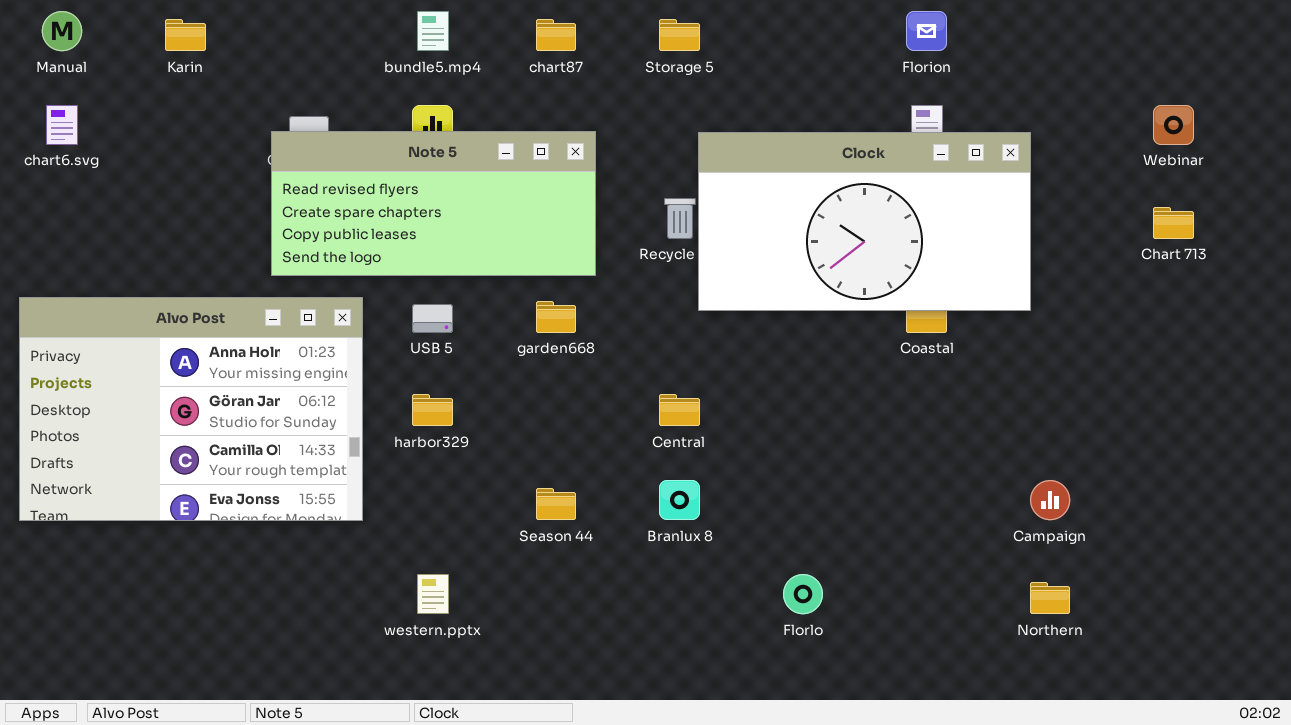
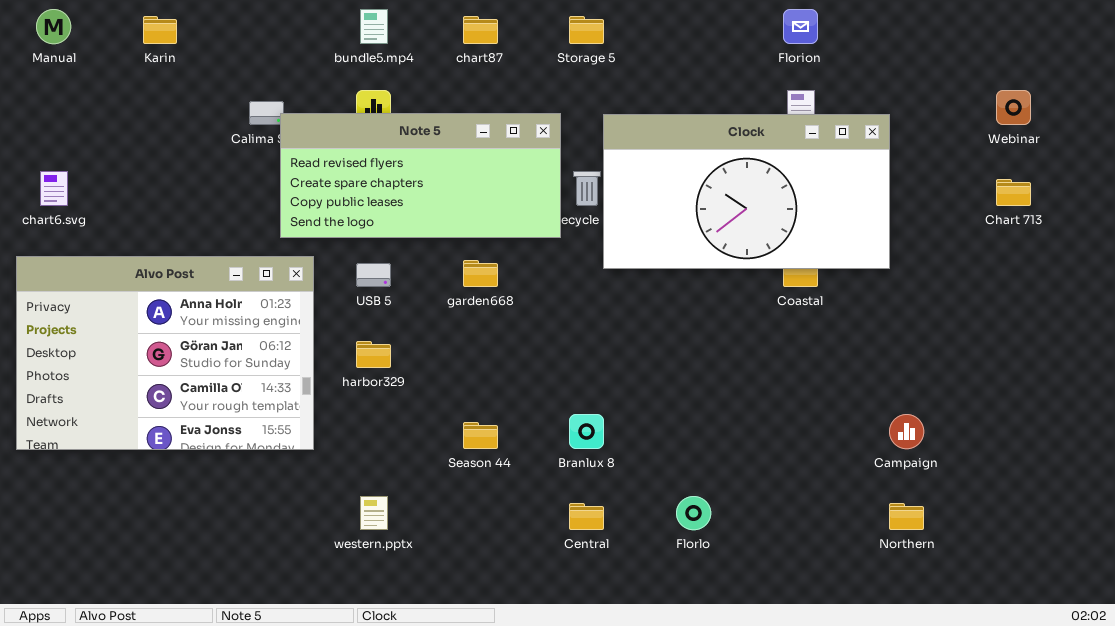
chart6.svg: [46,105,78,145] -> [40,171,68,206], moved
Note 5: [271,131,596,276] -> [280,113,561,238], moved
Central: [659,394,700,426] -> [569,503,604,530], moved

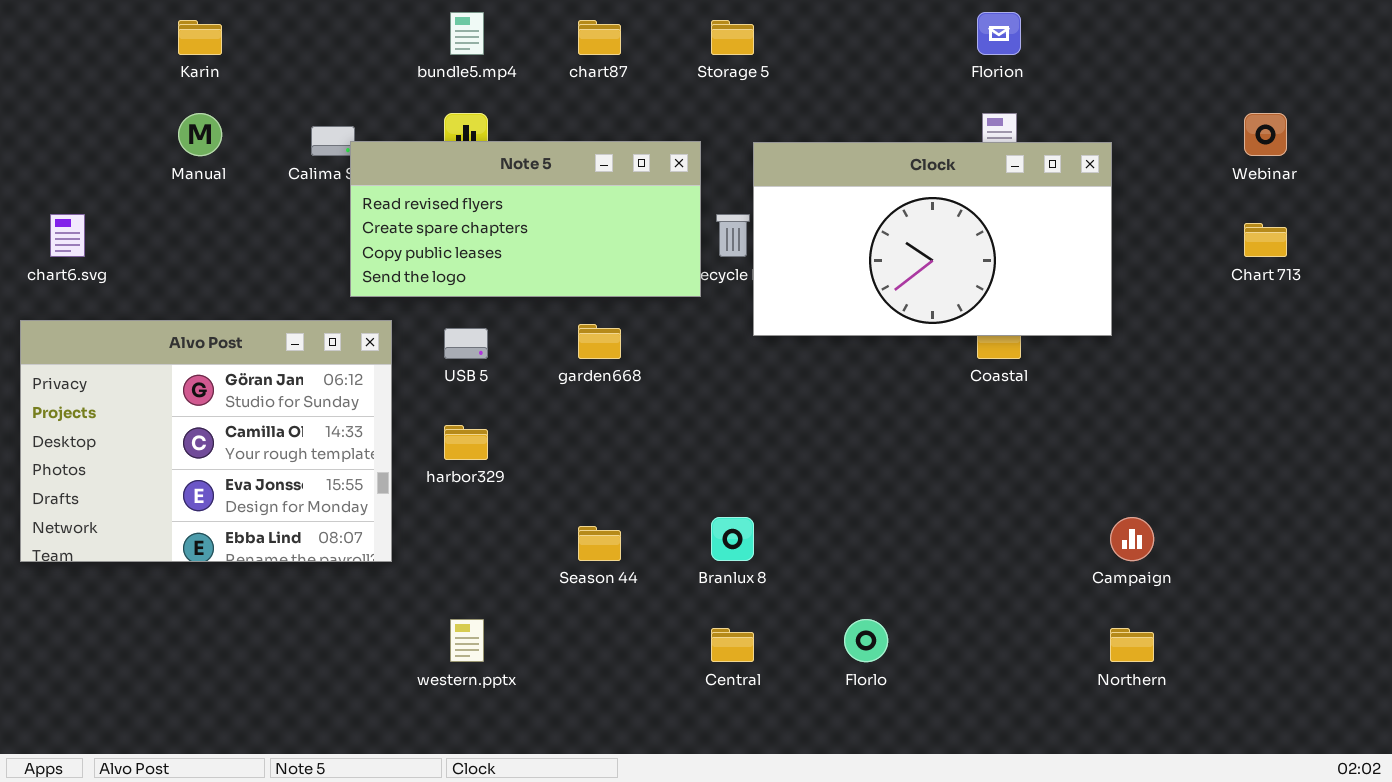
Manual: [36,9,71,44] -> [178,113,222,156], moved
Alvo Post: [16,256,314,450] -> [20,320,392,562], scrolled down 1 row

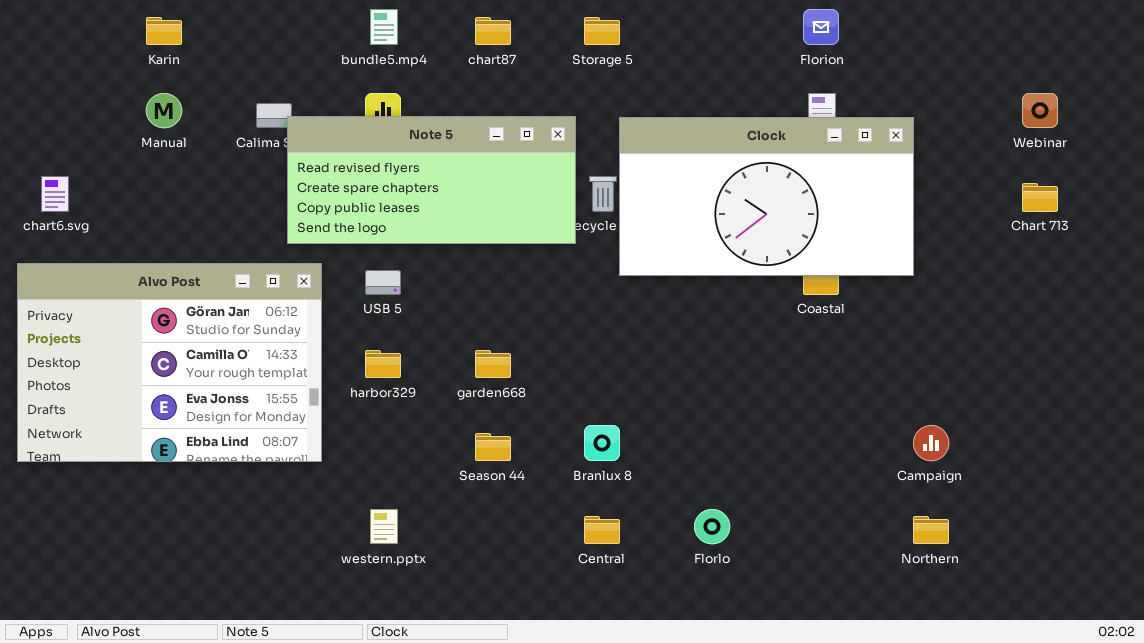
garden668: [578,324,621,359] -> [475,350,511,378], moved

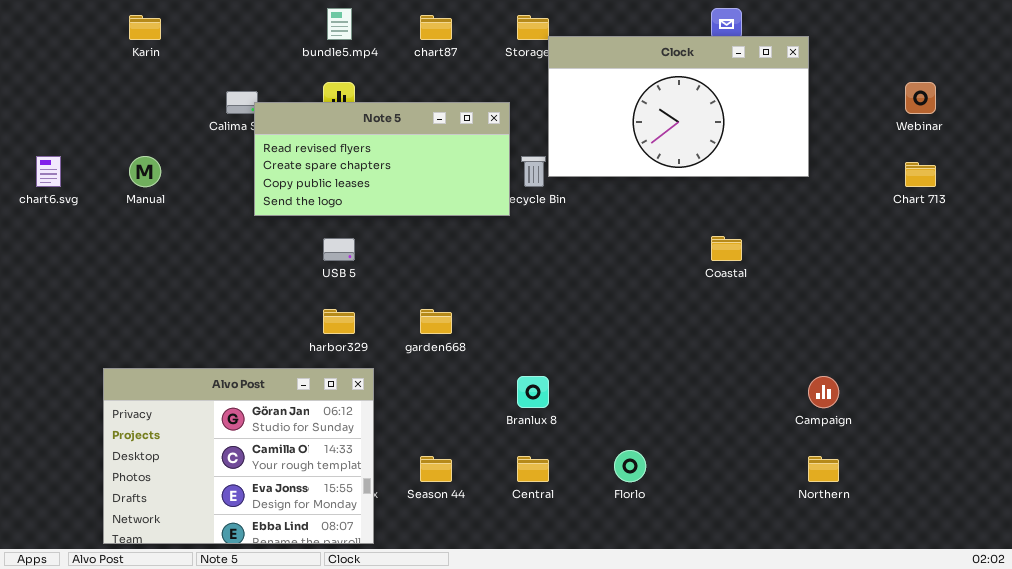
Manual: [146,93,182,128] -> [129,156,161,187], moved
Clock: [619,117,914,276] -> [548,36,809,177], moved
Alvo Post: [17,263,322,462] -> [103,368,374,544], moved
Season 44: [475,433,511,461] -> [420,456,452,482], moved

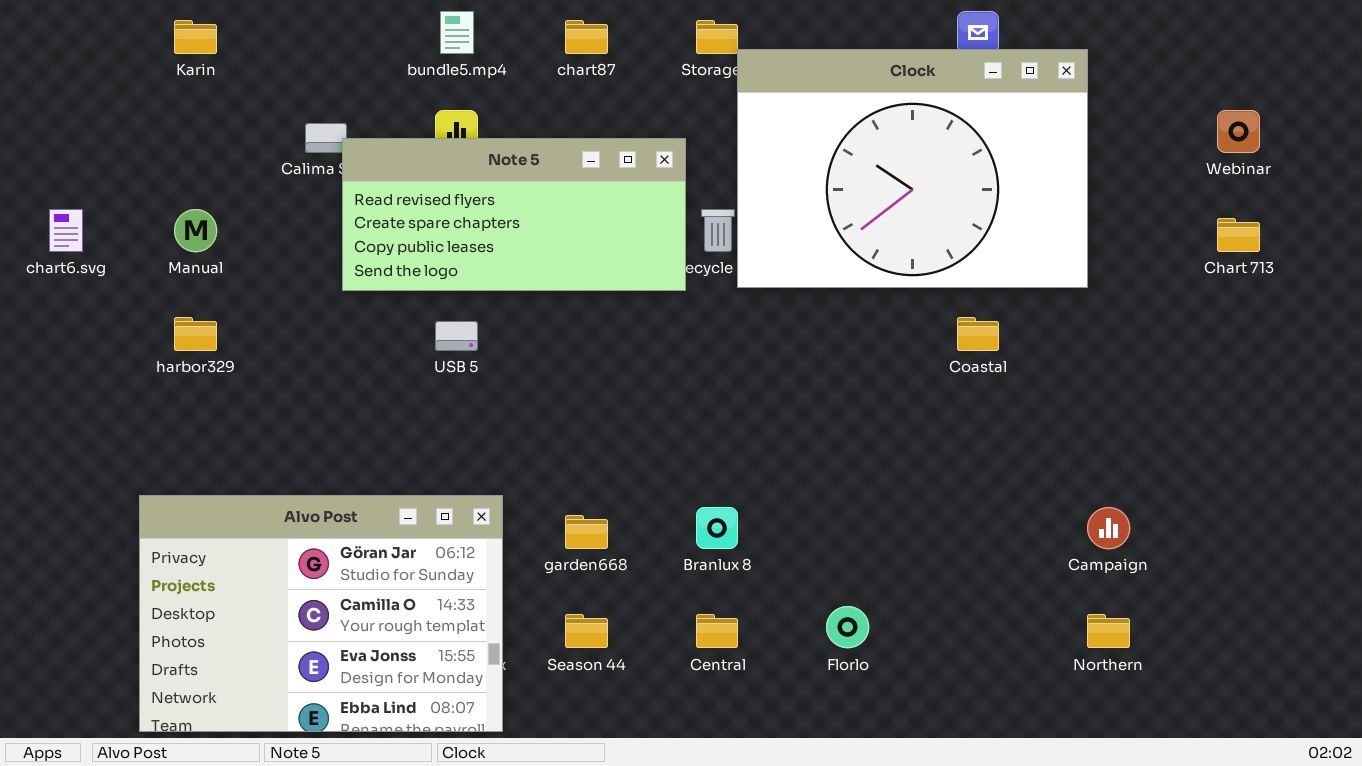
Clock: [548,36,809,177] -> [737,49,1088,288], resized
harbor329: [323,309,355,334] -> [174,317,217,351], moved
garden668: [420,309,452,334] -> [565,515,608,549], moved

